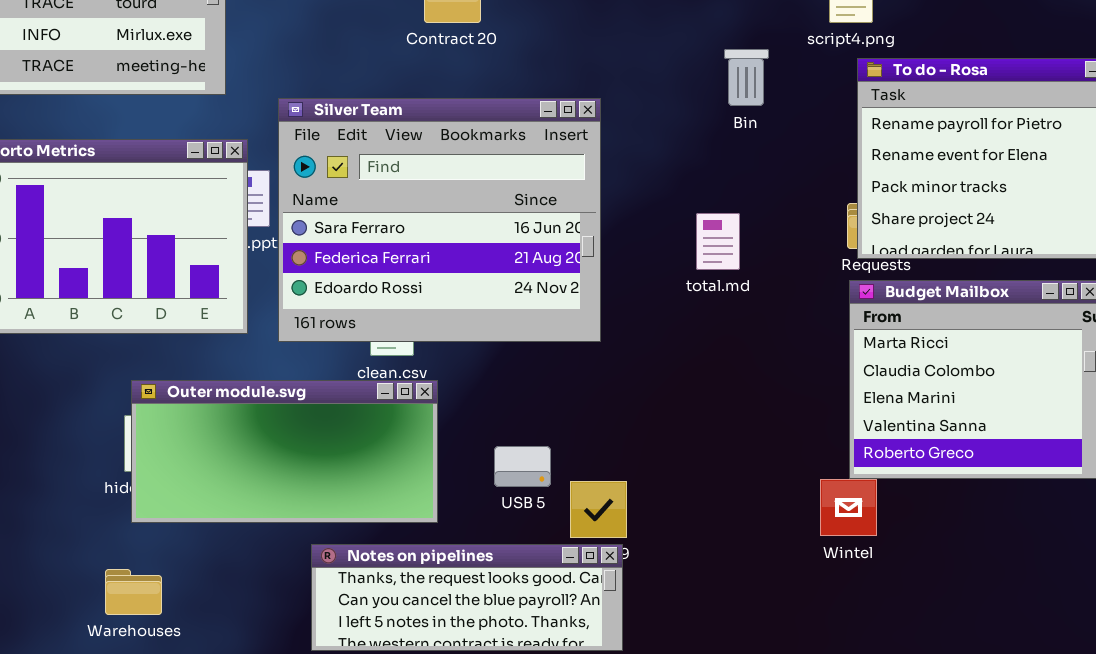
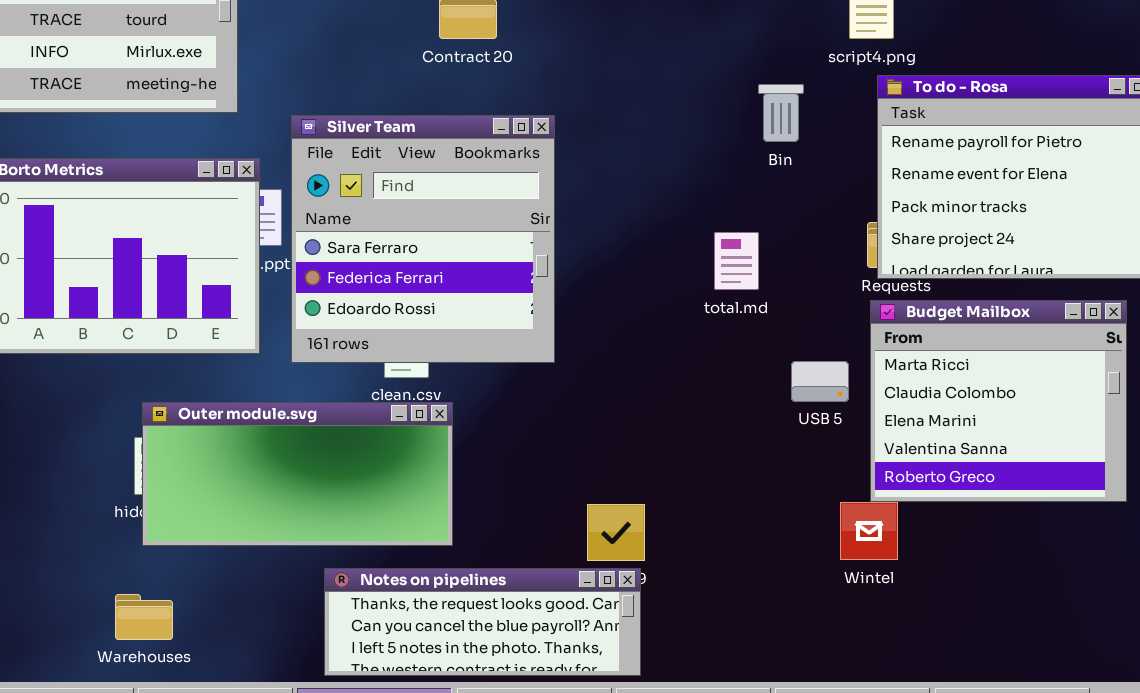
Bin: [724,49,769,106] -> [758,84,804,142], moved
Silver Team: [278,98,601,342] -> [291,115,555,363], resized
USB 5: [494,446,551,487] -> [791,361,849,402], moved

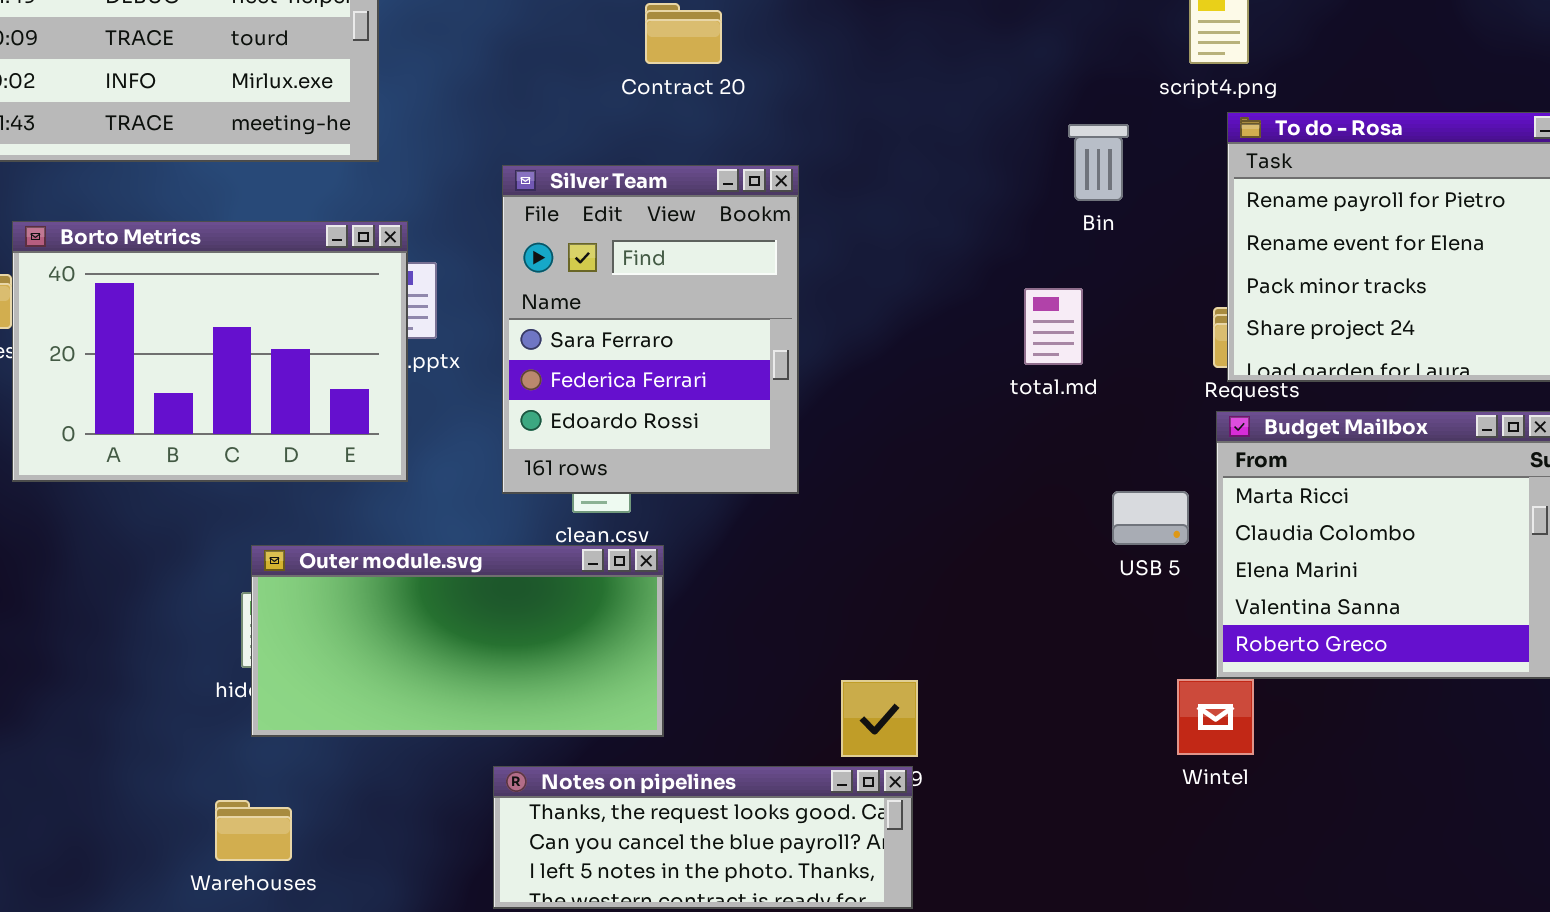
Silver Team: [291,115,555,363] -> [502,165,799,494], resized
total.md: [714,232,759,290] -> [1024,288,1083,365], moved

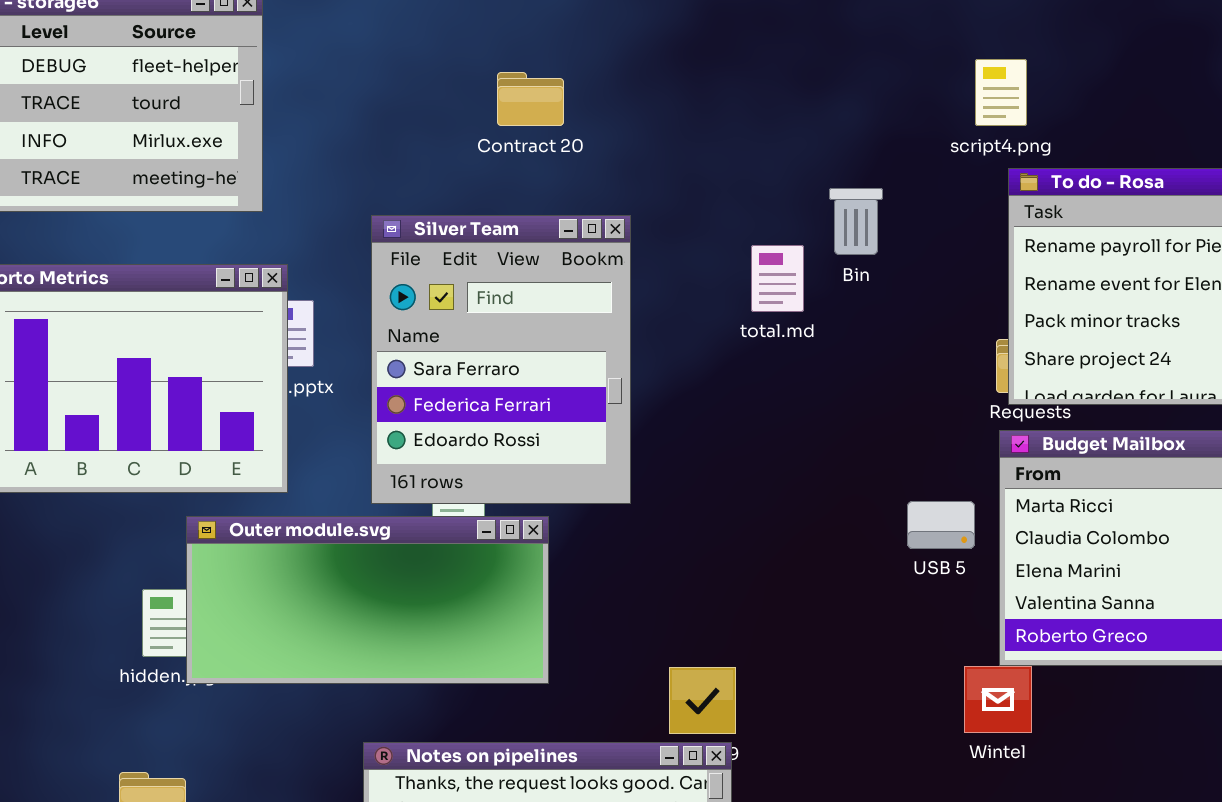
Bin: [1068,124,1129,201] -> [829,188,883,255], moved
total.md: [1024,288,1083,365] -> [751,245,804,312], moved
Outer module.svg: [251,545,664,737] -> [186,516,549,684], moved

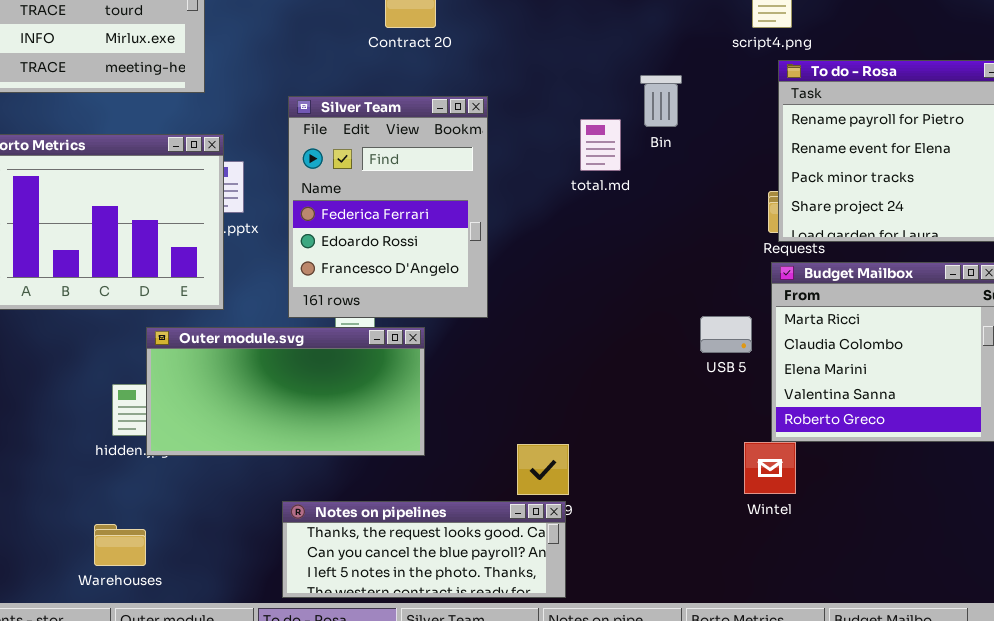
Silver Team: [371,215,631,504] -> [288,96,488,318], scrolled down 1 row

